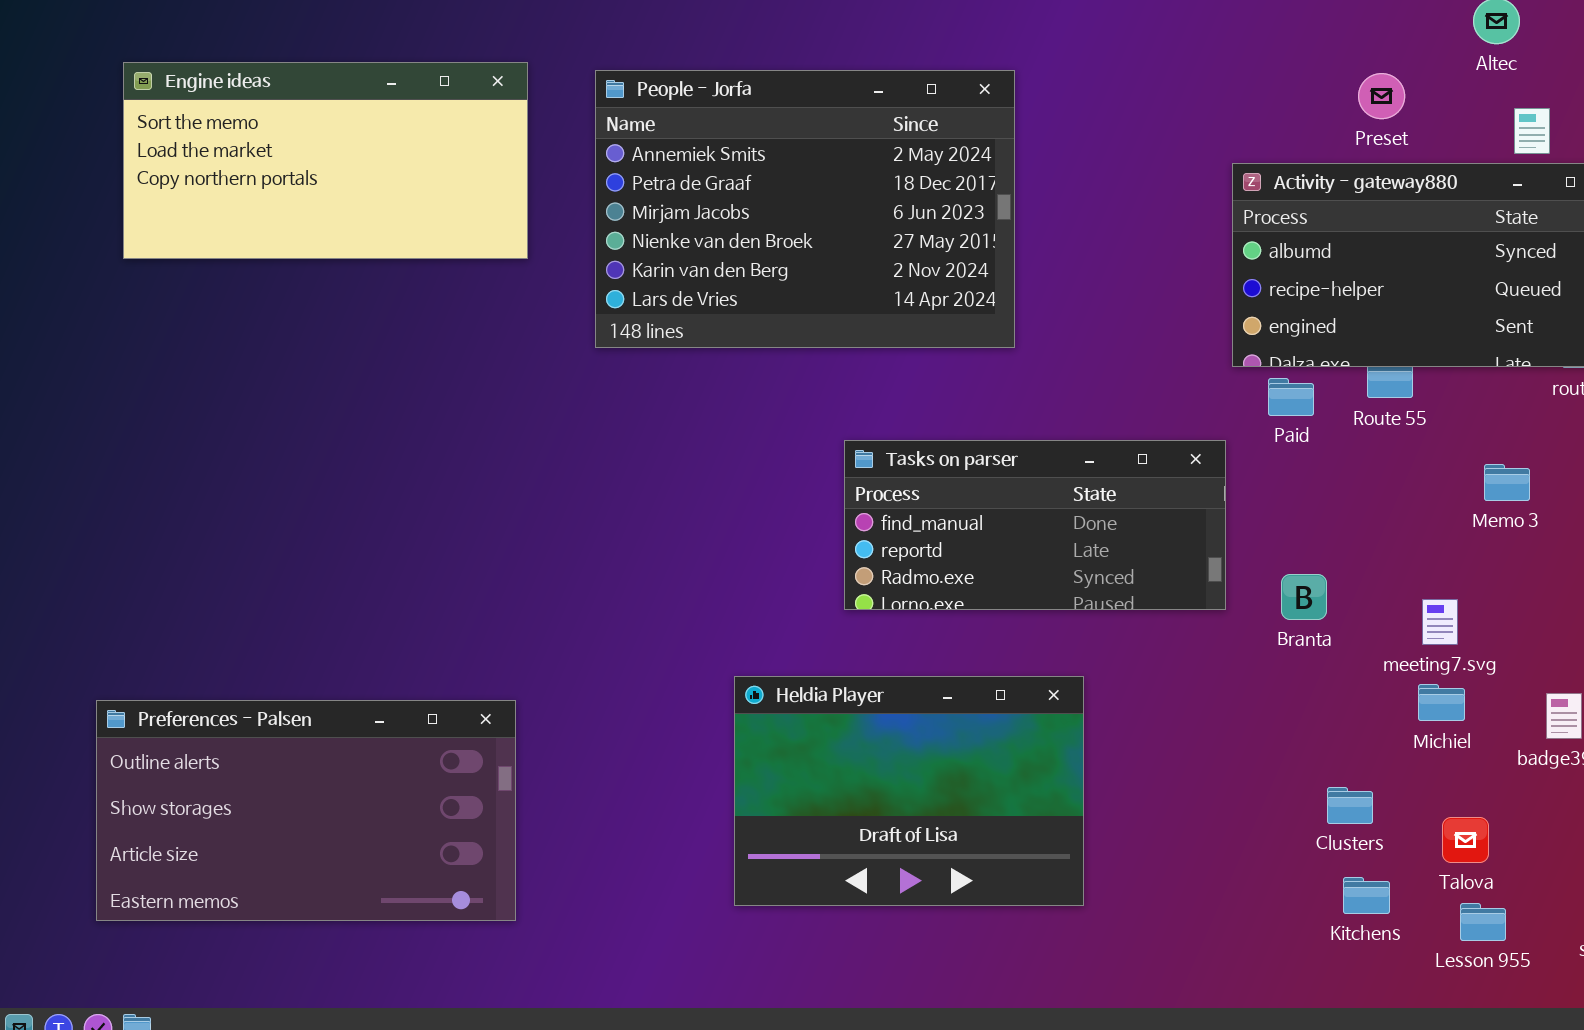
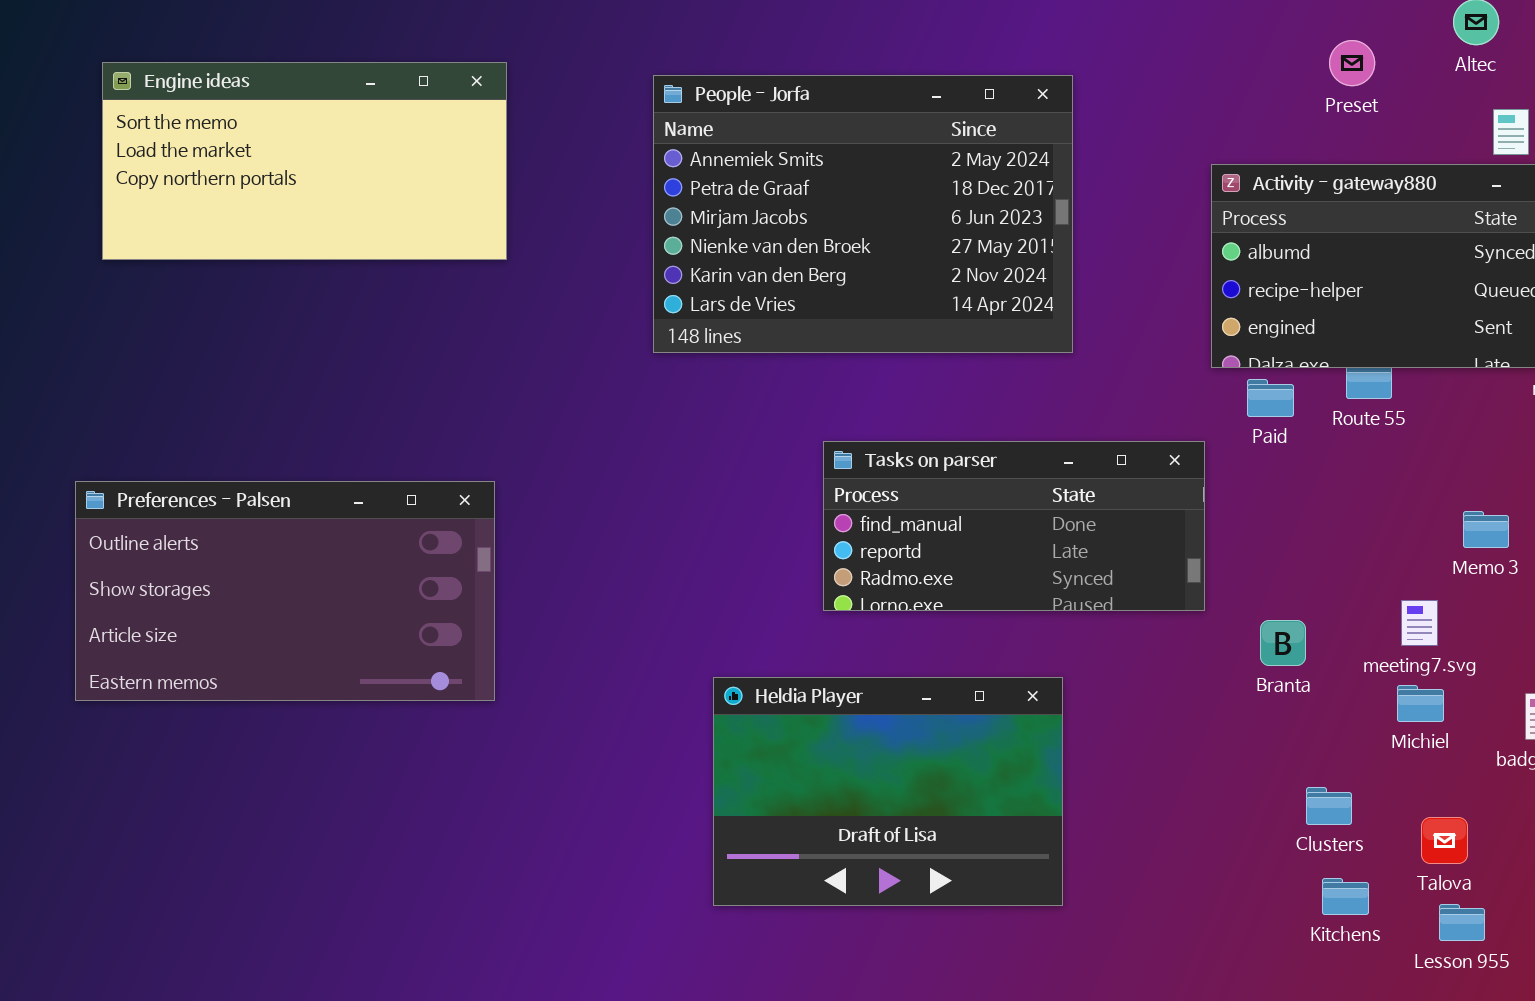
People - Jorfa: [595,70,1015,348] -> [653,75,1073,353], moved
Preset: [1358,73,1405,119] -> [1329,40,1375,86], moved
Memo 3: [1484,464,1530,501] -> [1463,511,1509,548], moved
Branta: [1281,574,1327,620] -> [1260,620,1306,666], moved
Preferences - Palsen: [96,700,516,921] -> [75,481,495,701], moved

